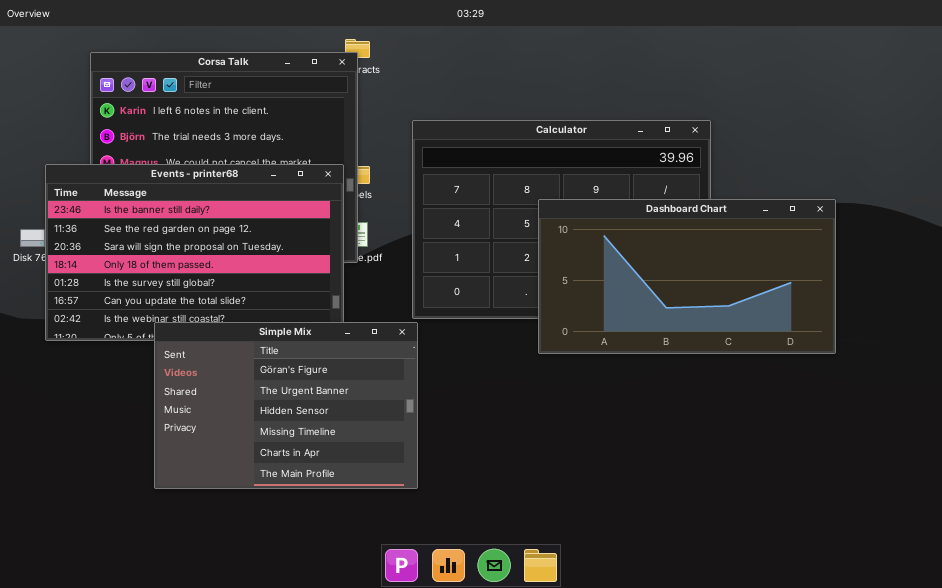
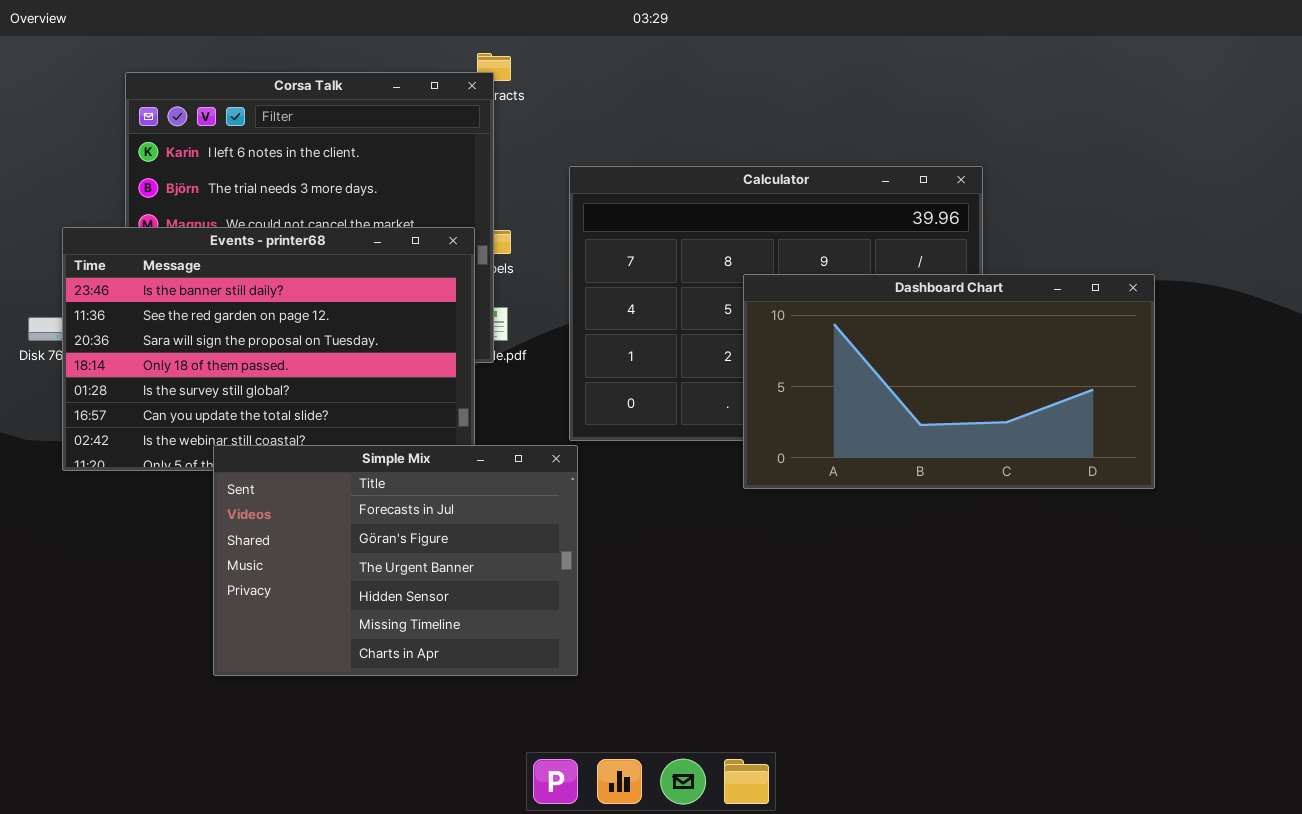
Simple Mix: [154,322,418,489] -> [213,445,578,676], scrolled up 1 row

